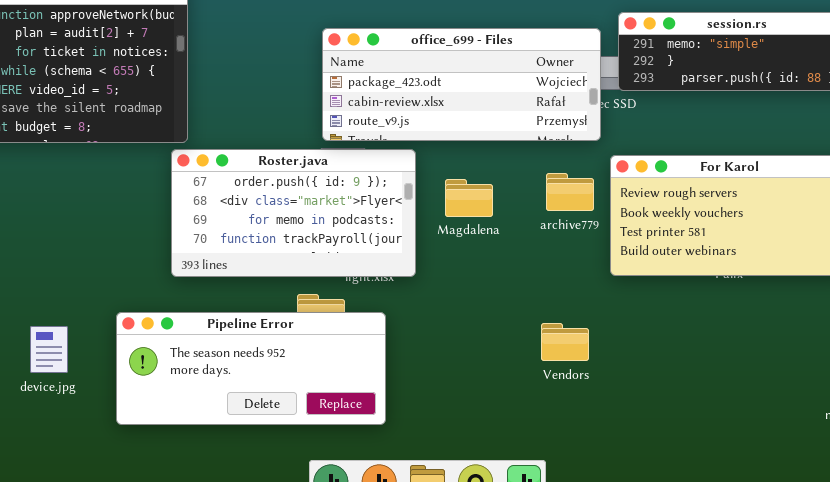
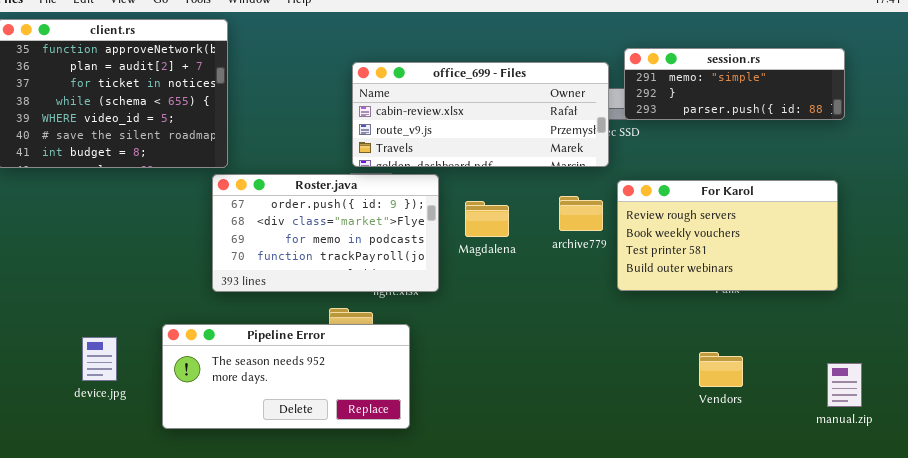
office_699 - Files: [322,28,601,141] -> [352,62,609,167], scrolled down 1 row
Vendors: [541,323,589,361] -> [699,352,743,387], moved

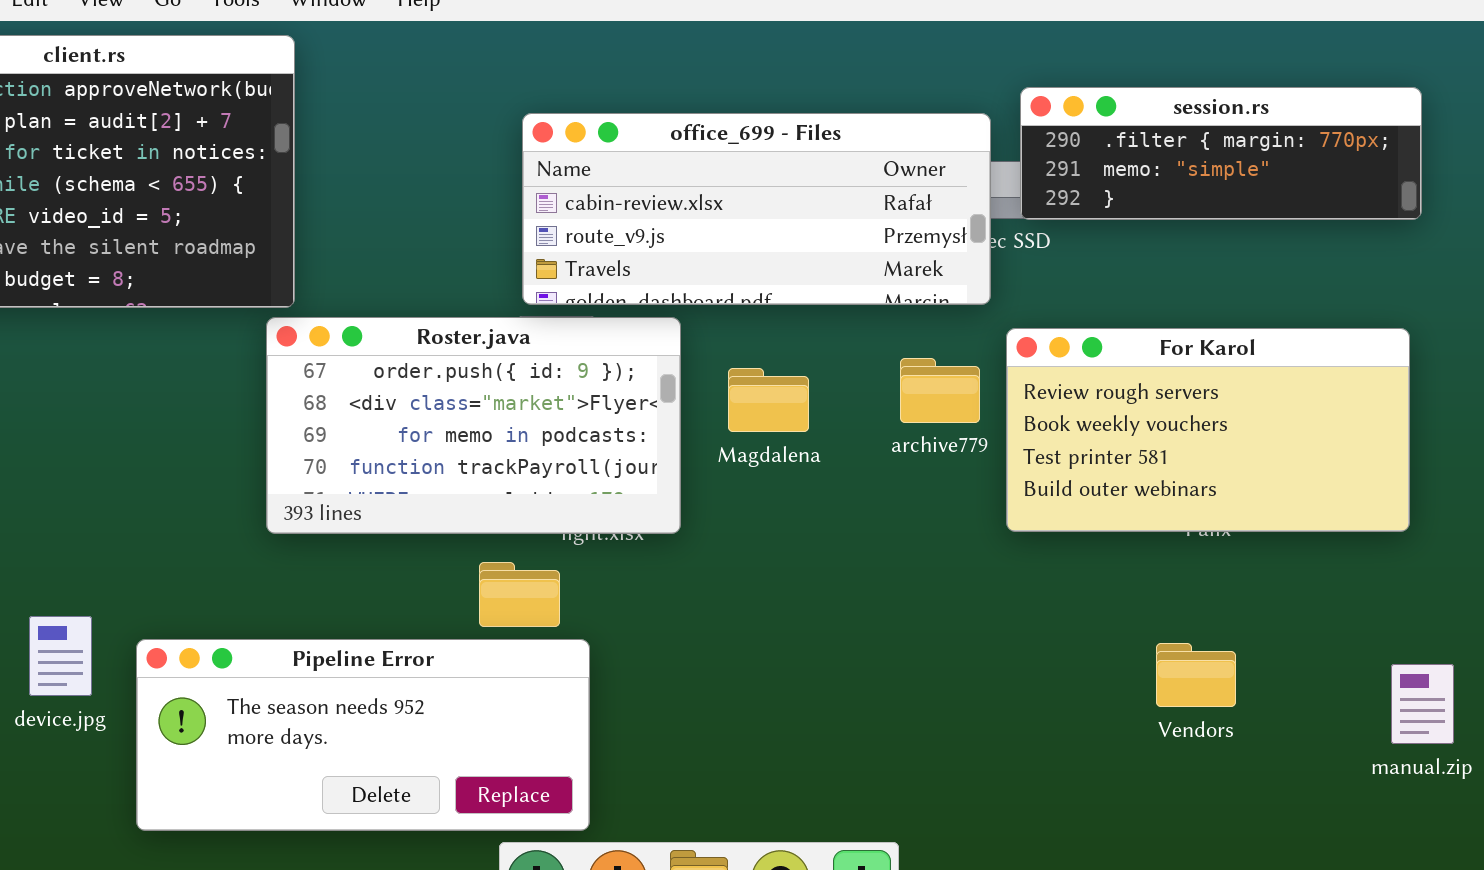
session.rs: [624,48,845,120] -> [1020,87,1422,220], scrolled up 1 row
Pipeline Error: [162,324,410,429] -> [136,639,590,831], moved

